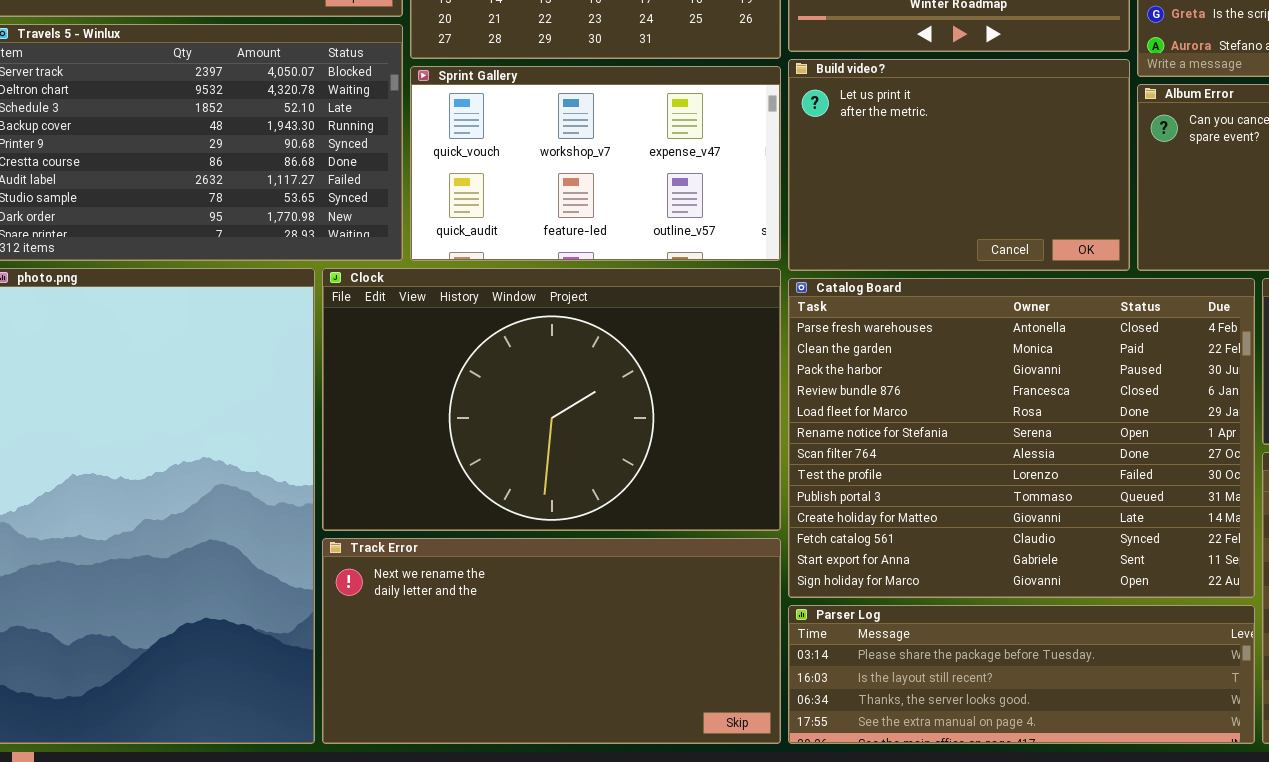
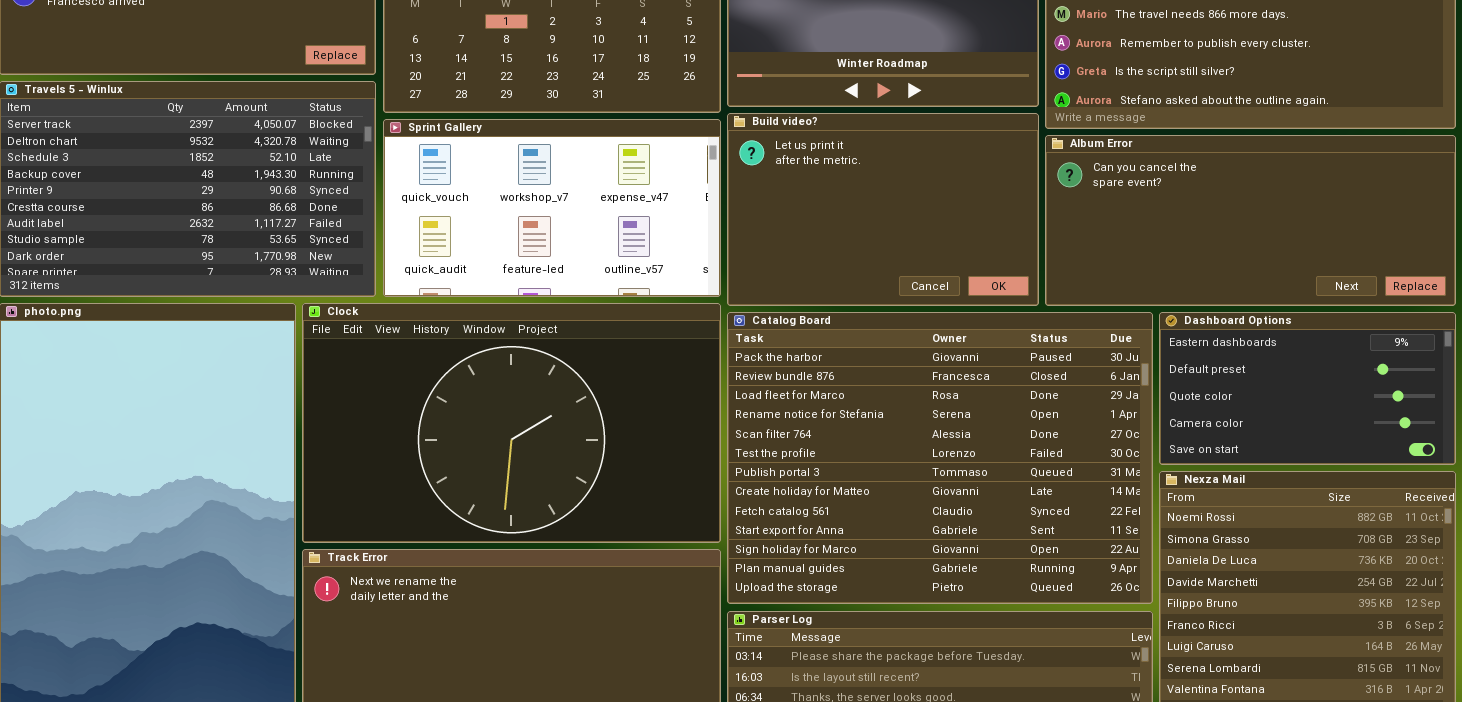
Catalog Board: [788,278,1255,598] -> [727,312,1153,604], scrolled down 2 rows

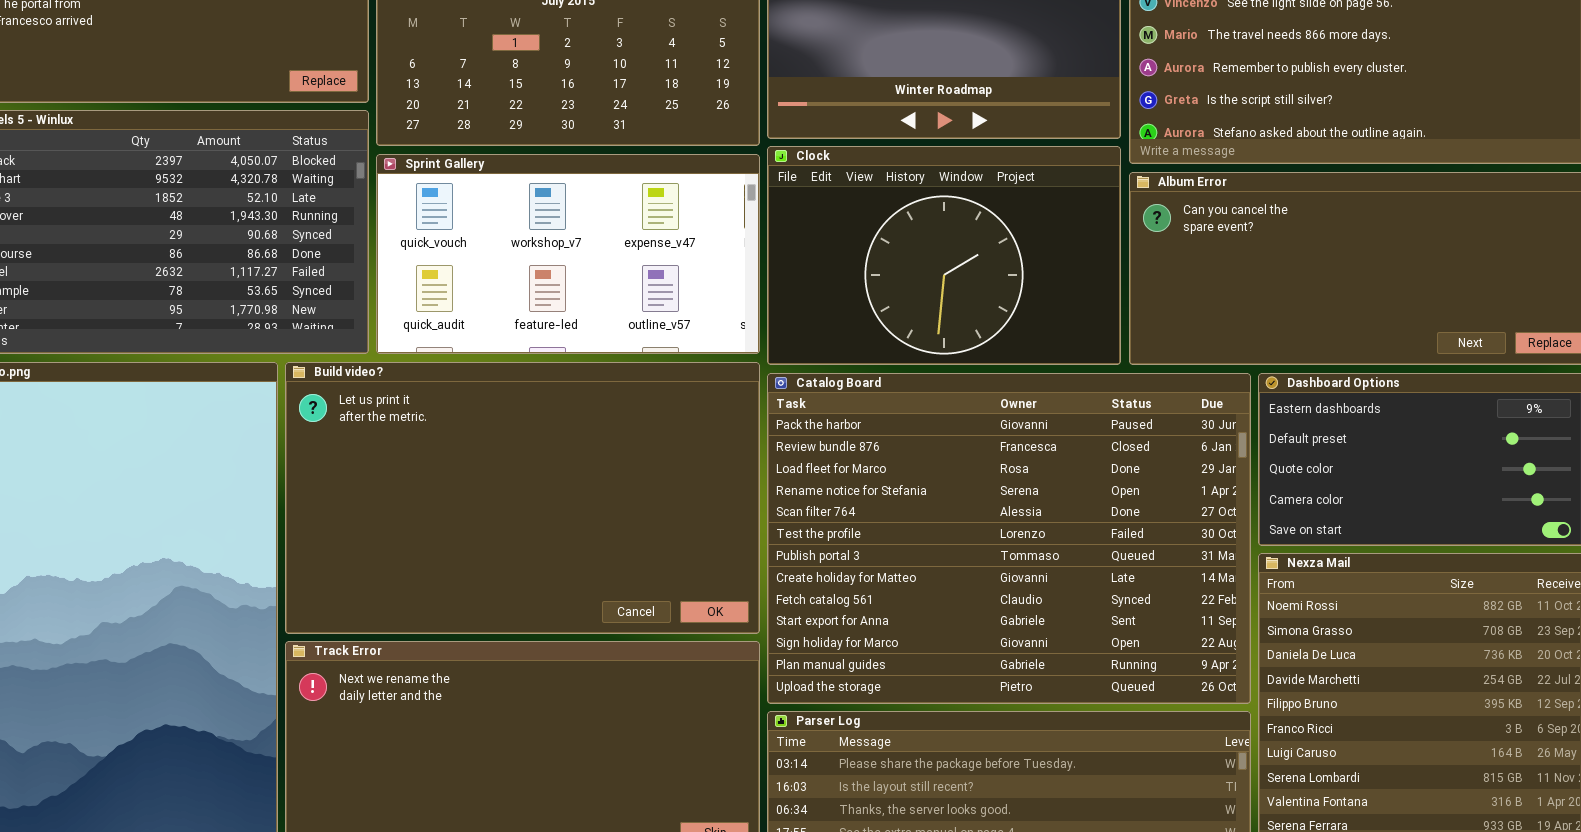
Build video?: [727,113,1039,306] -> [285,362,760,634], moved, resized
Clock: [302,303,721,543] -> [767,146,1121,365], moved, resized

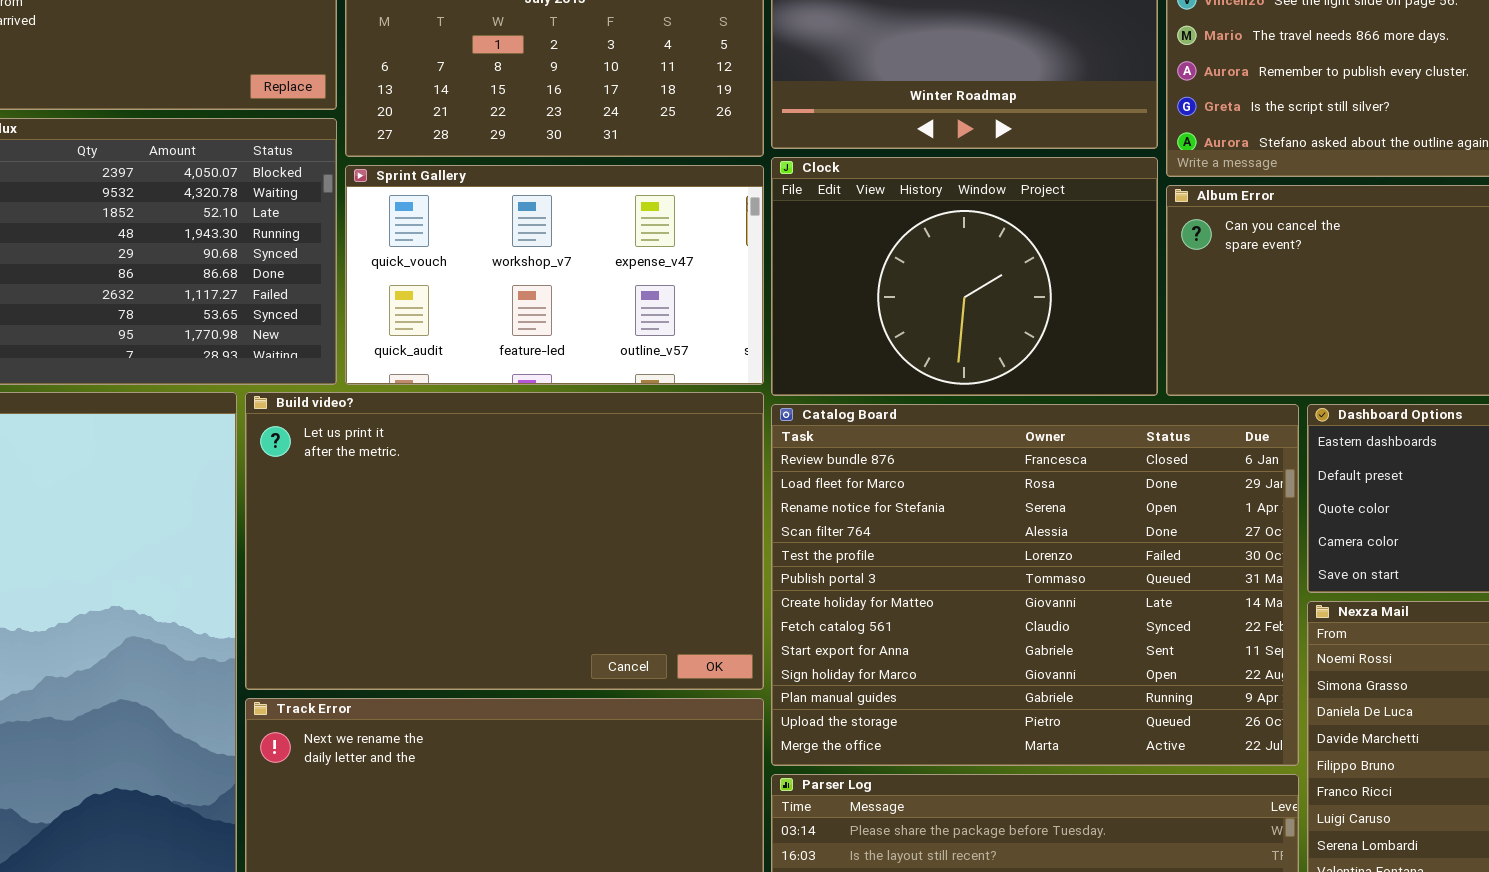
Catalog Board: [767,373,1251,704] -> [771,404,1299,766], scrolled down 1 row

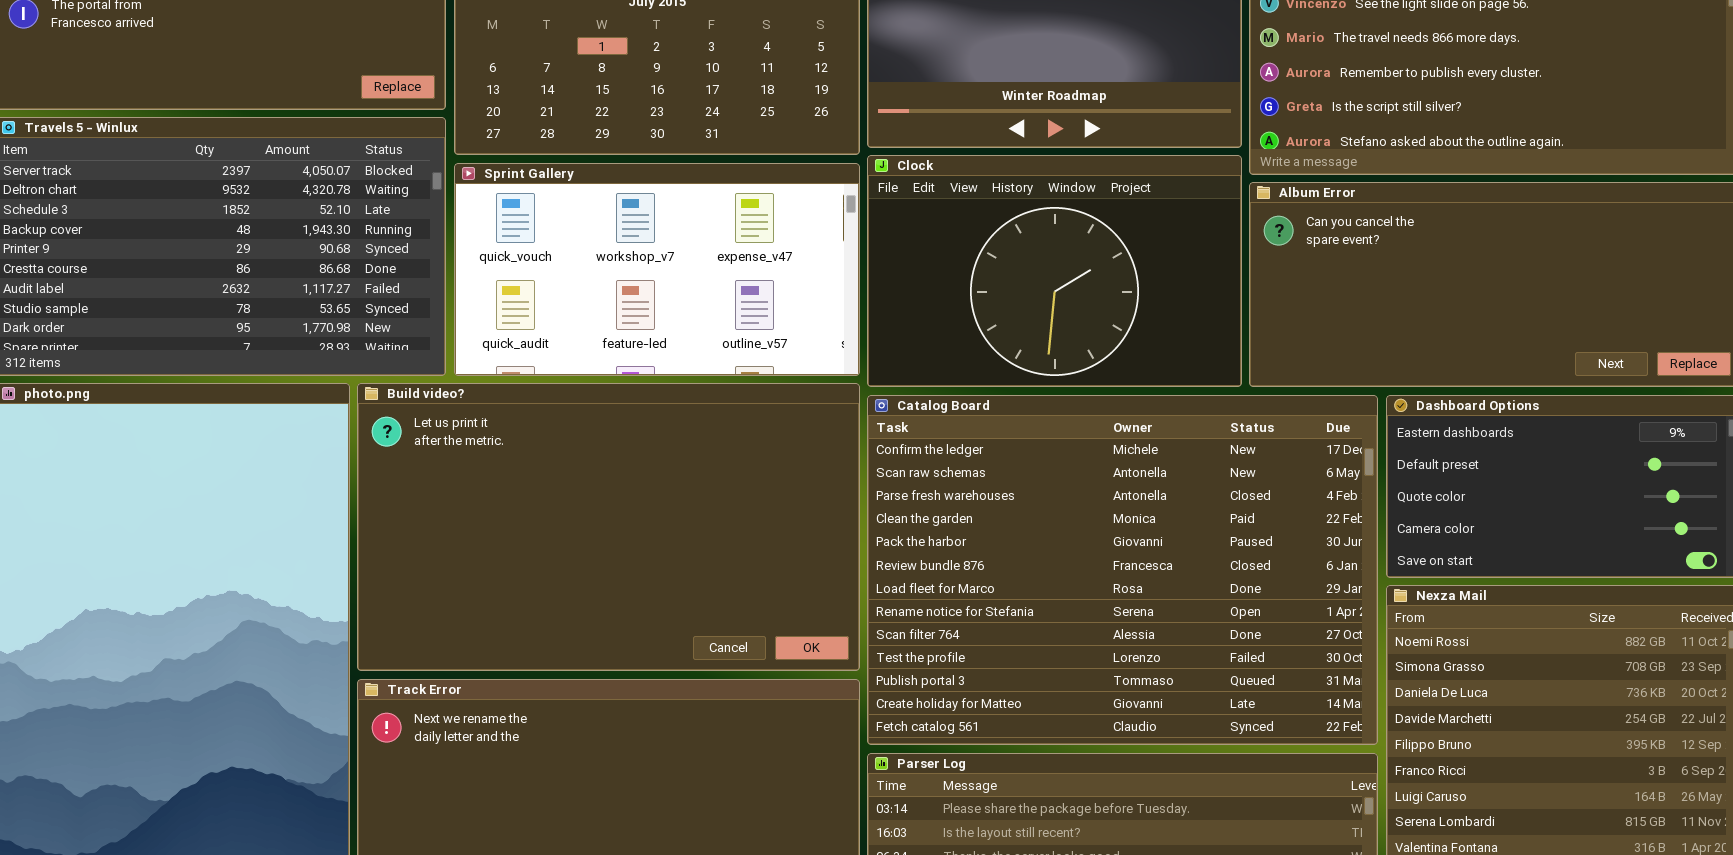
Catalog Board: [771,404,1299,766] -> [867,395,1378,745], scrolled up 5 rows

